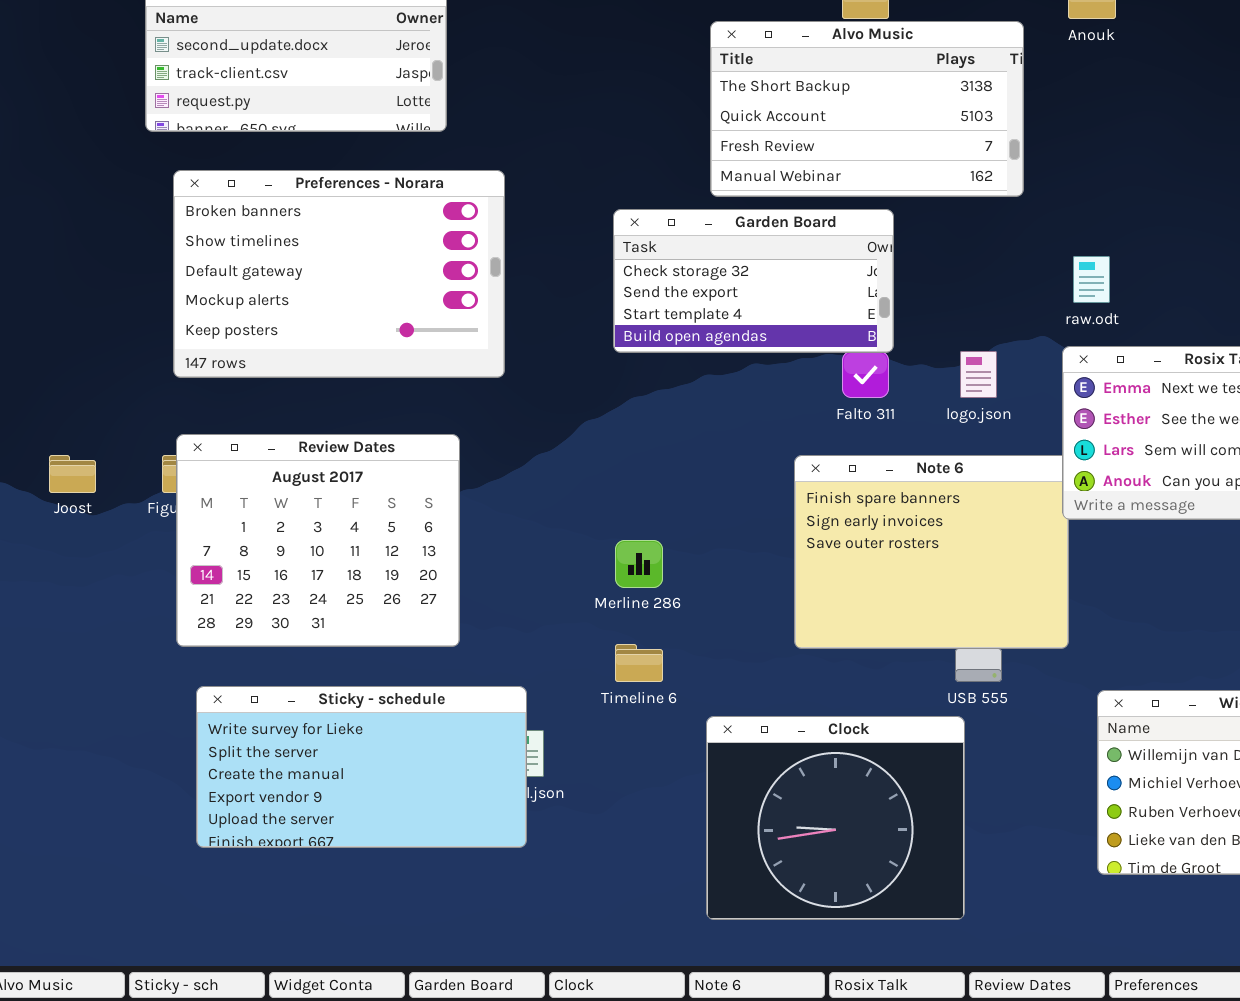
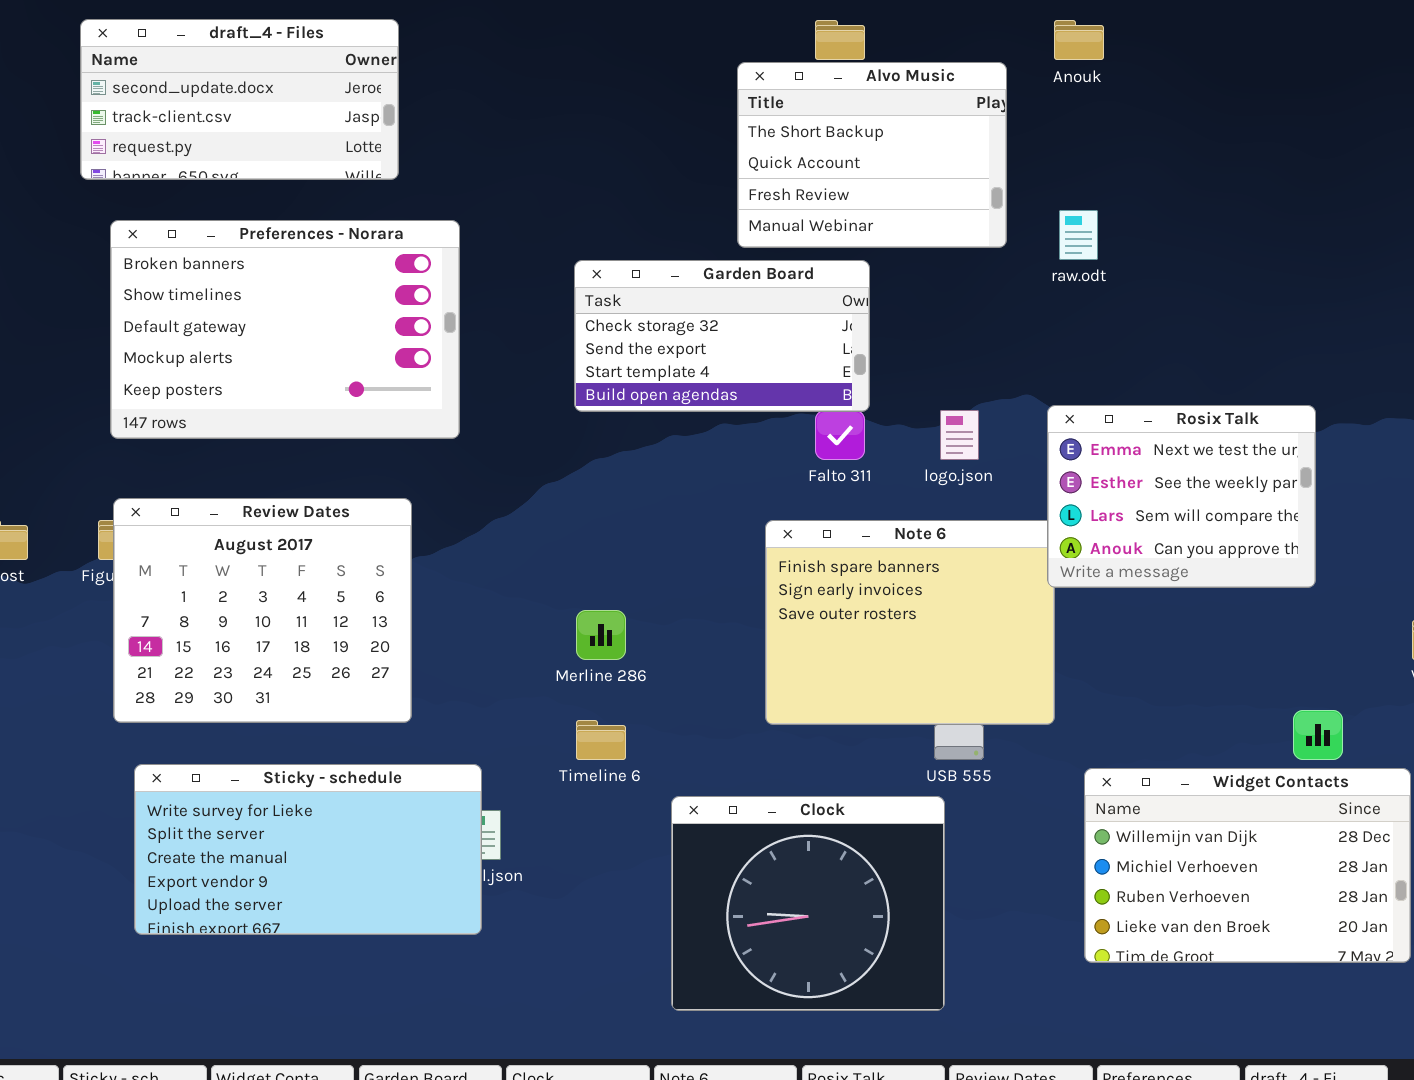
Alvo Music: [710,21,1024,197] -> [737,62,1007,248], resized
raw.odt: [1073,256,1110,303] -> [1059,210,1098,260], moved

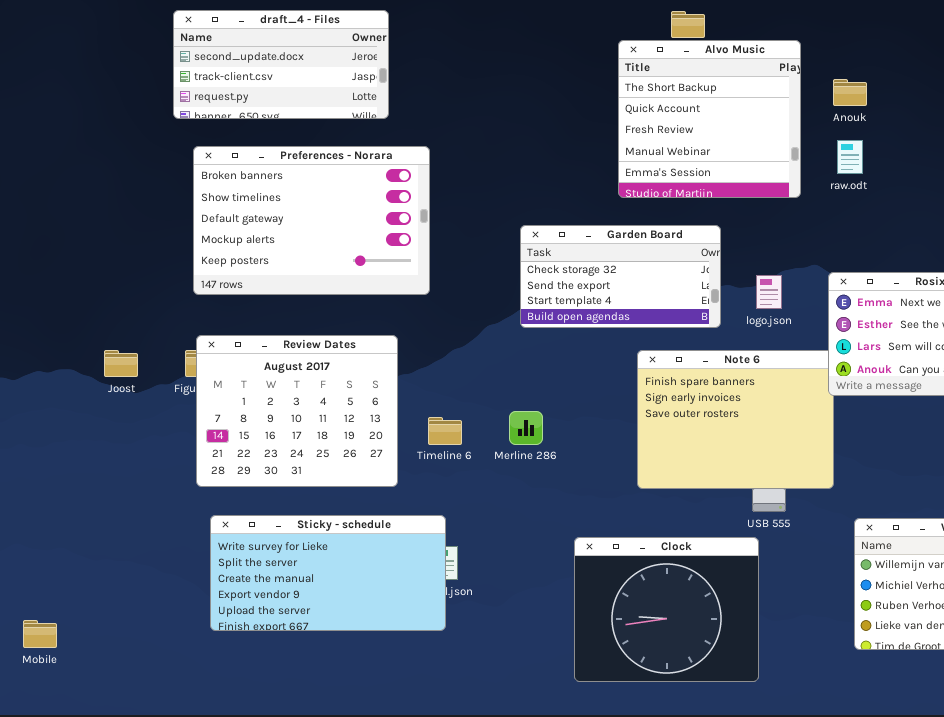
Anouk: [1054,20,1104,60] -> [833,79,867,106], moved
Alvo Music: [737,62,1007,248] -> [618,40,801,198], resized
Garden Board: [574,260,870,412] -> [520,225,721,328], moved
Timeline 6: [576,720,626,760] -> [428,417,462,445], moved

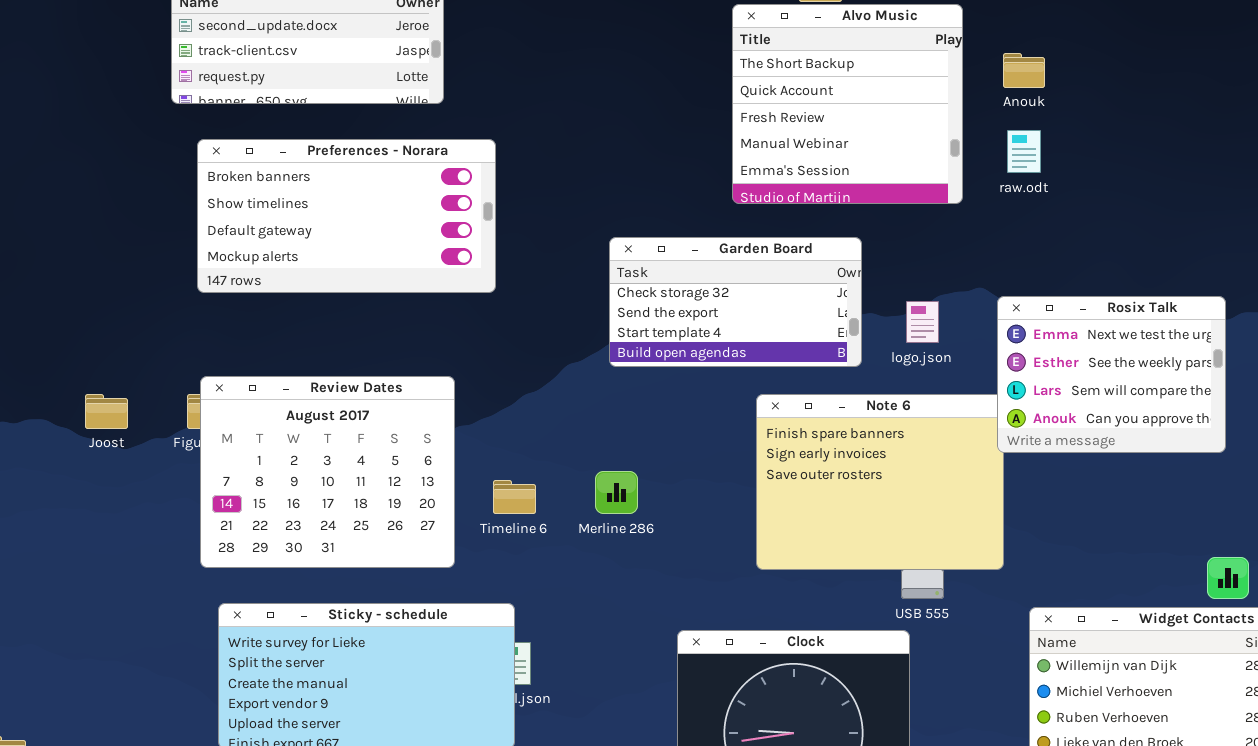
Preferences - Norara: [193,146,430,295] -> [197,139,496,293], resized

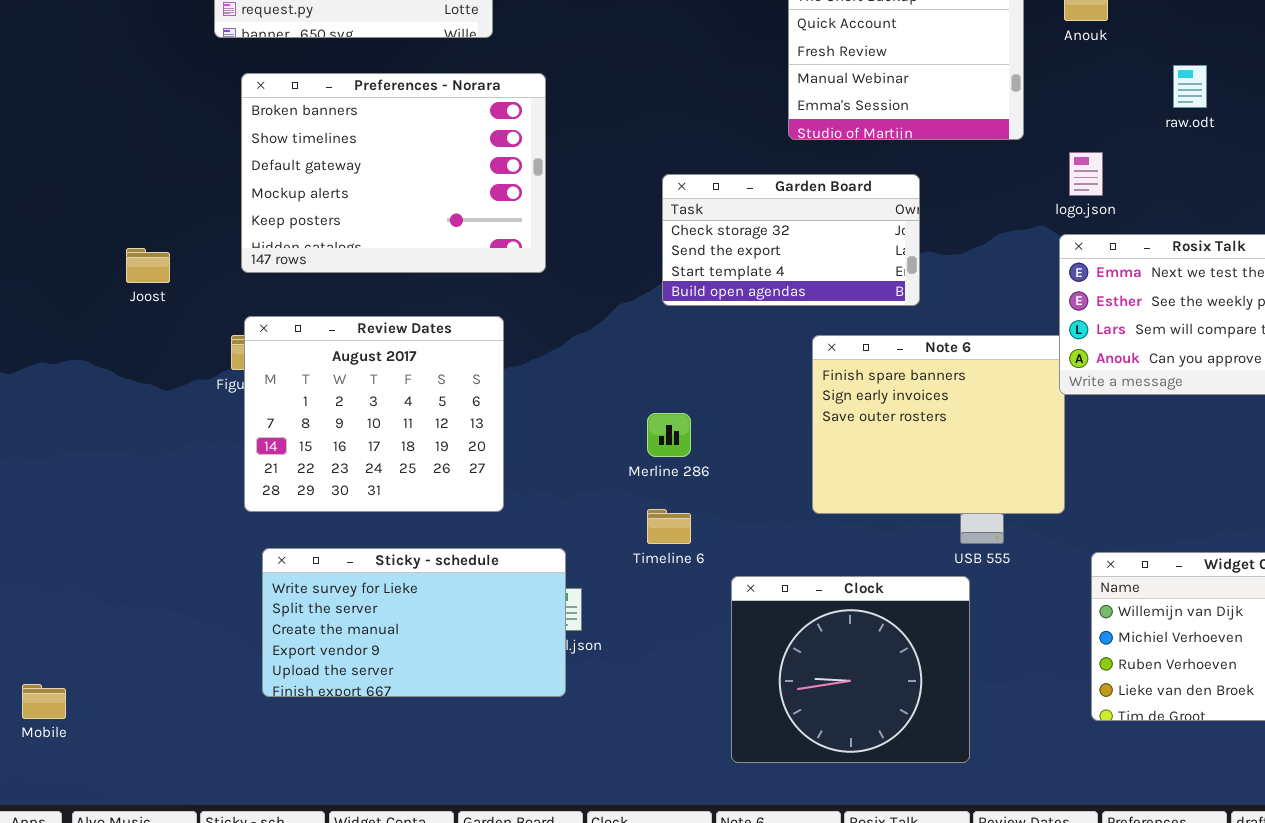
raw.odt: [1007,130,1041,173] -> [1173,65,1207,108], moved
Preferences - Norara: [197,139,496,293] -> [241,73,546,273], resized
logo.json: [906,301,939,343] -> [1069,152,1103,196], moved
Joost: [85,394,128,429] -> [126,248,170,283], moved
Timeline 6: [493,480,536,514] -> [647,509,691,544], moved

